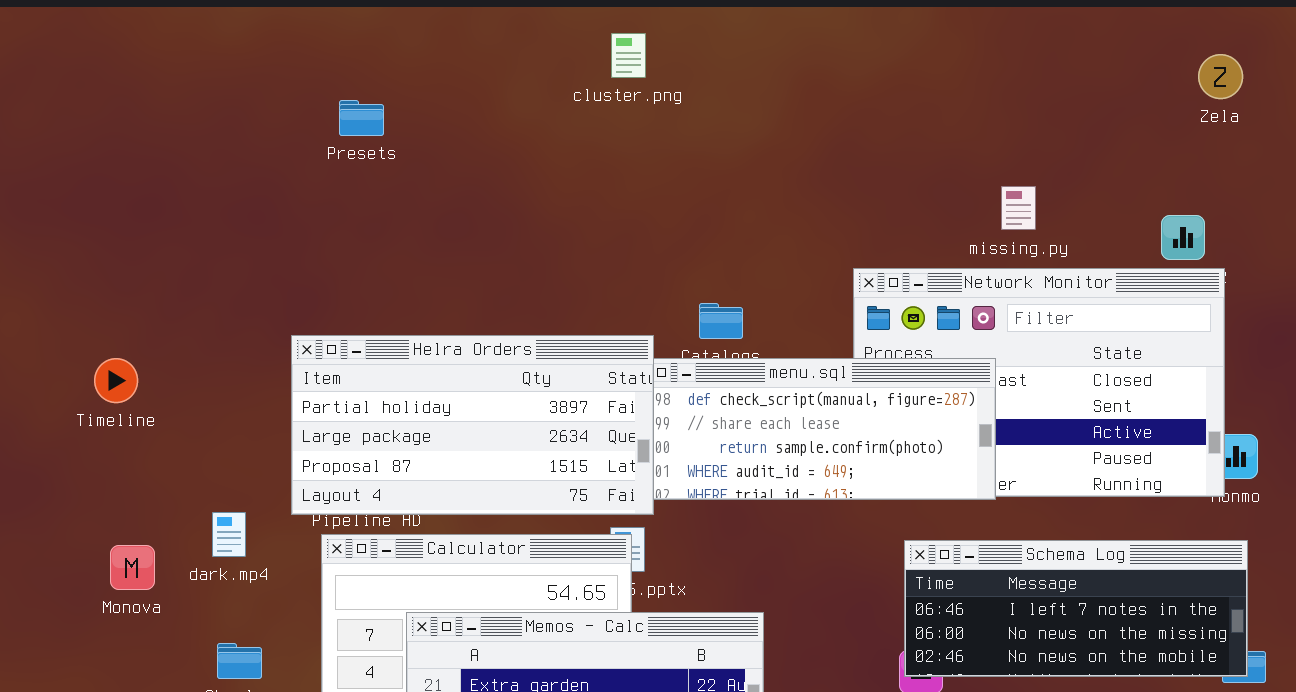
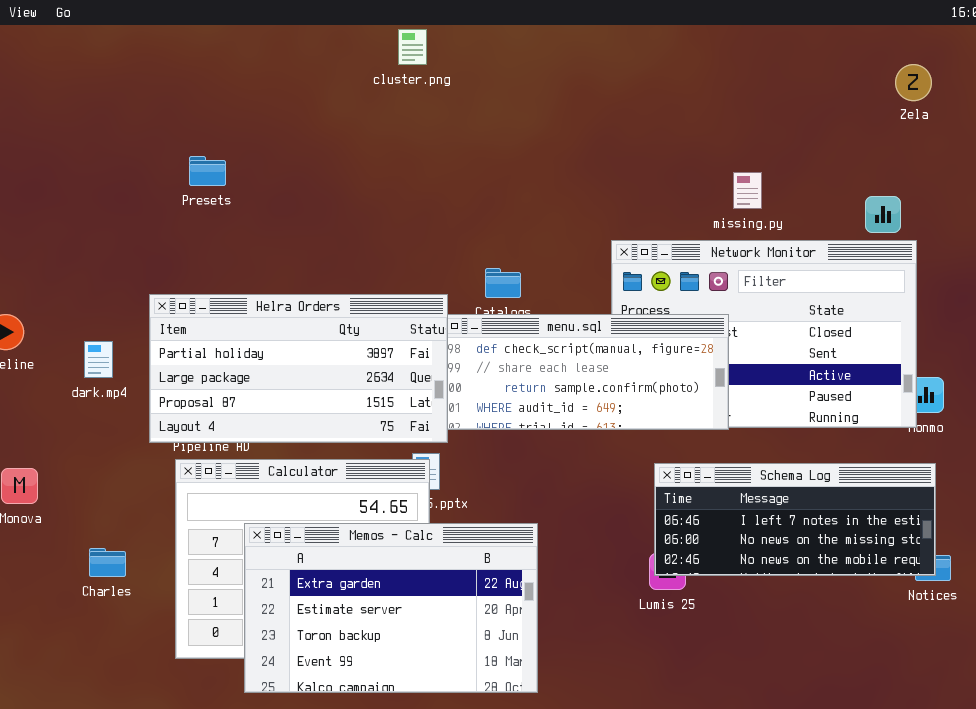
cluster.png: [611,33,646,78] -> [398,29,427,65], moved
Presets: [339,100,384,136] -> [189,156,226,186], moved
dark.mp4: [212,512,246,557] -> [84,341,113,378], moved

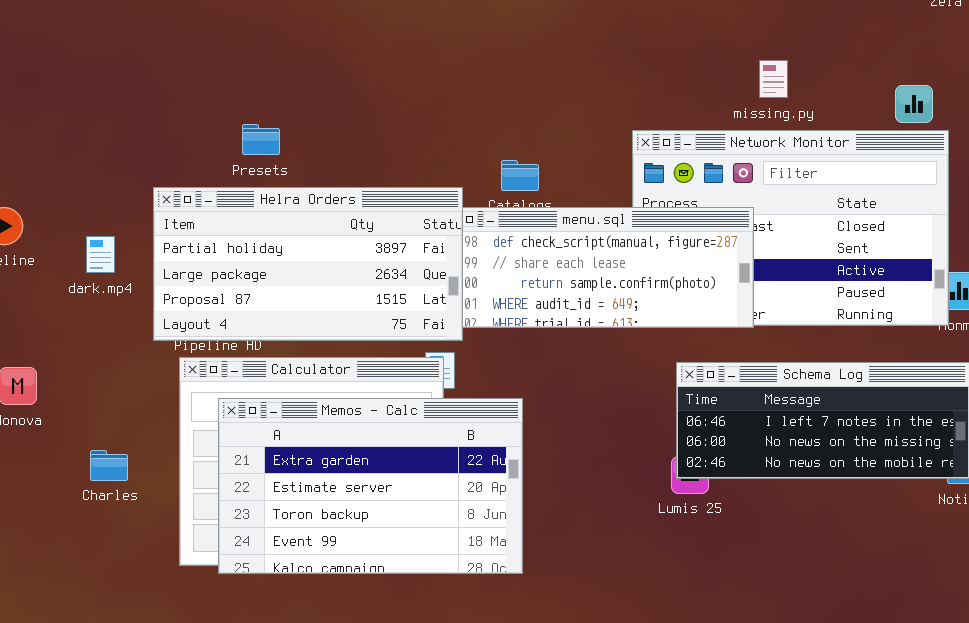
Presets: [189,156,226,186] -> [242,124,280,155], moved
Memos - Calc: [244,523,538,693] -> [218,398,523,574], moved

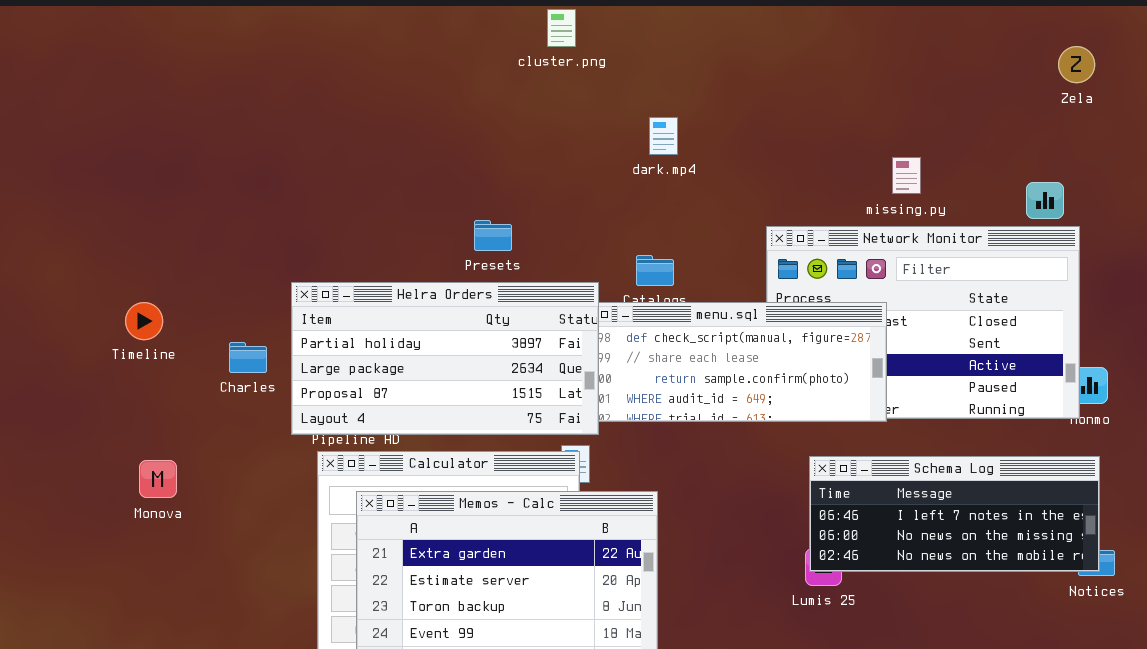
Presets: [242,124,280,155] -> [474,220,512,251], moved
dark.mp4: [86,236,115,273] -> [649,117,678,155], moved
Charles: [90,450,128,481] -> [229,342,267,373], moved

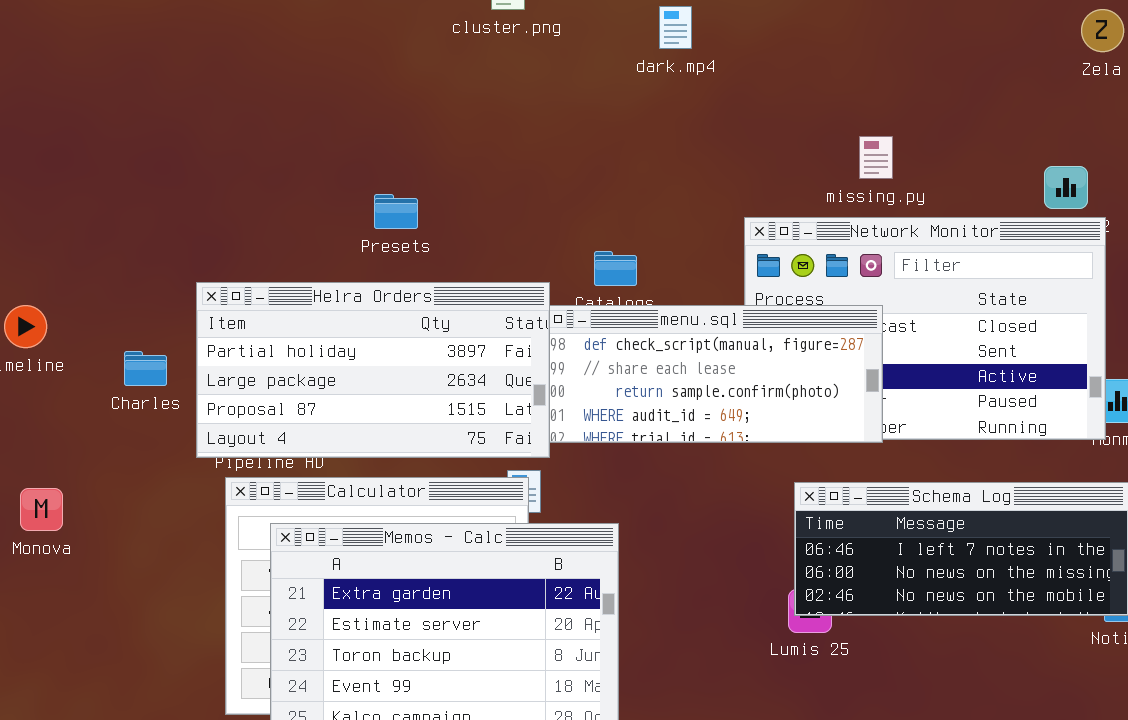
dark.mp4: [649,117,678,155] -> [659,6,692,49], moved
missing.py: [892,157,921,194] -> [859,136,893,179], moved
Presets: [474,220,512,251] -> [374,194,418,229], moved

